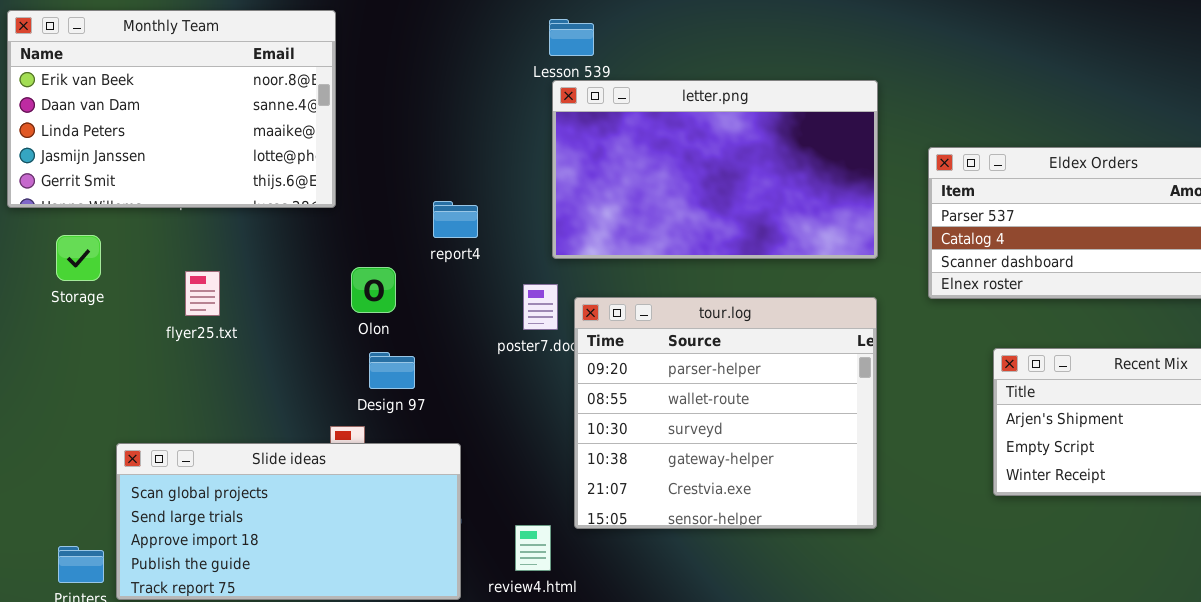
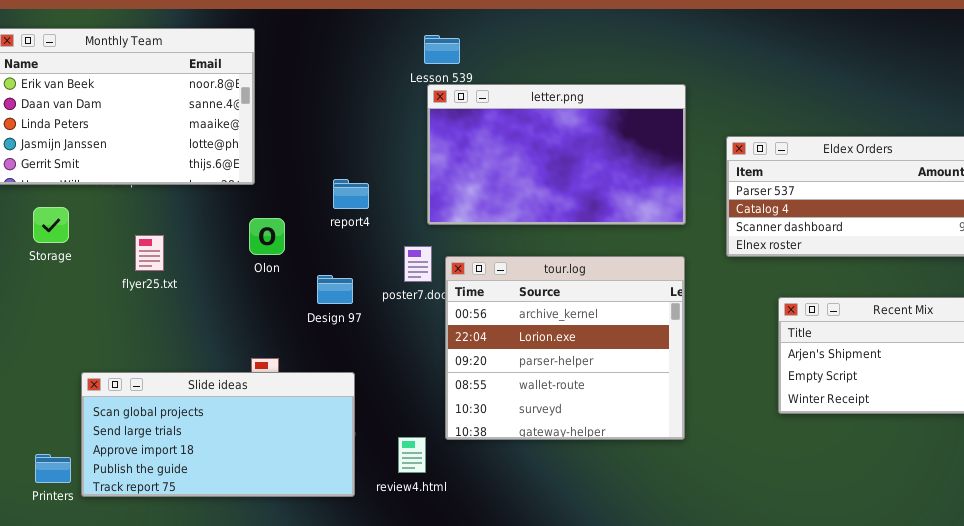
Olon: [351,267,396,313] -> [249,218,285,255], moved
tour.log: [574,297,877,529] -> [445,256,685,440], scrolled up 2 rows
Design 97: [369,352,415,389] -> [317,275,353,304], moved

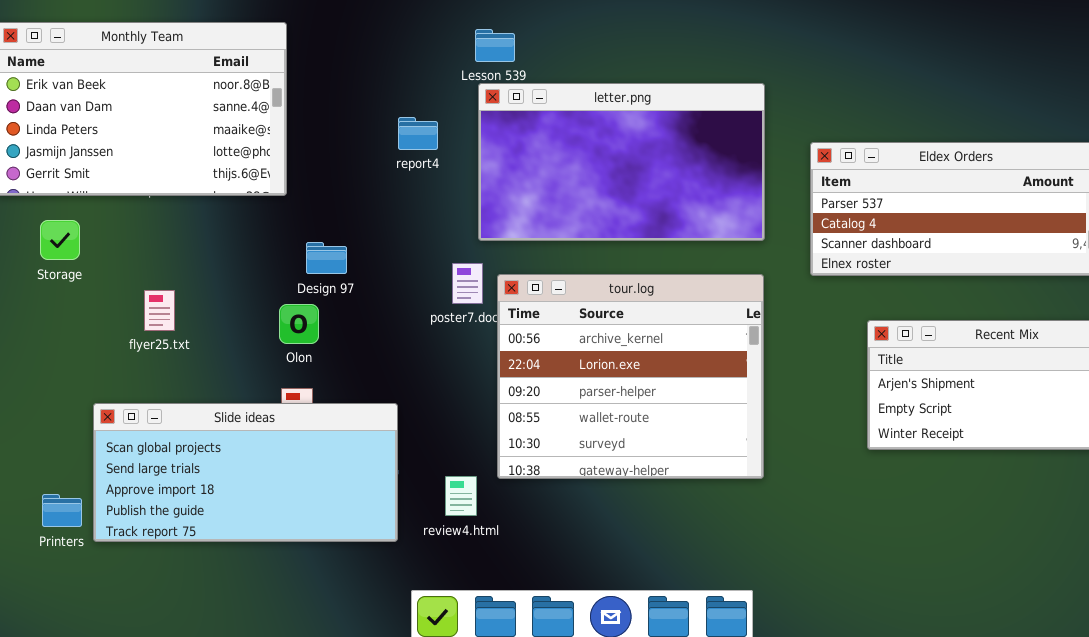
report4: [333,179,369,209] -> [398,117,438,150], moved
Olon: [249,218,285,255] -> [279,304,319,344], moved
flyer25.txt: [135,235,164,271] -> [144,290,175,331], moved
Design 97: [317,275,353,304] -> [306,242,347,274], moved

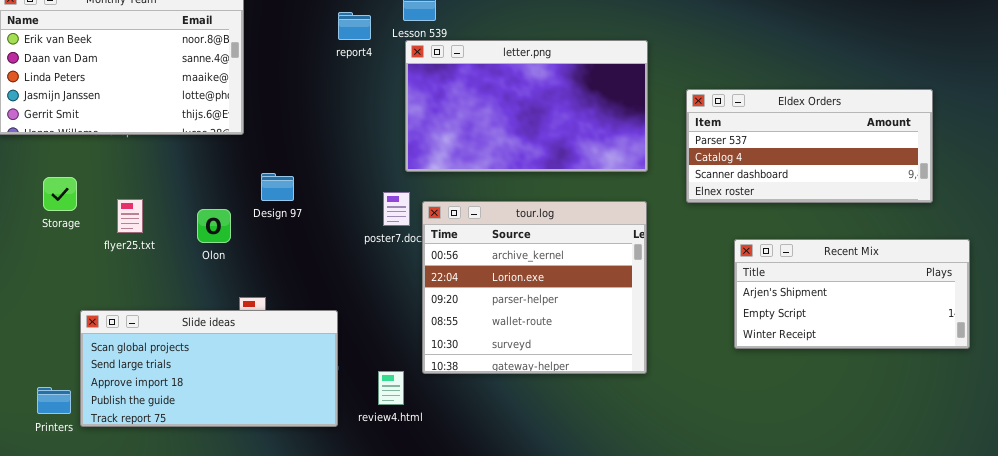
report4: [398,117,438,150] -> [338,12,371,40], moved
Storage: [40,220,80,260] -> [43,177,77,211], moved
flyer25.txt: [144,290,175,331] -> [117,199,143,233], moved
Olon: [279,304,319,344] -> [197,209,231,243], moved

